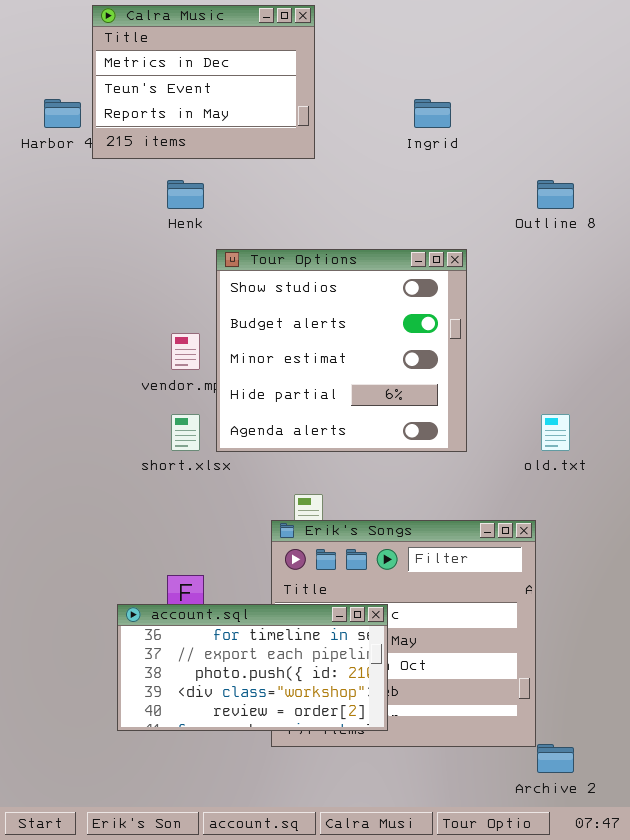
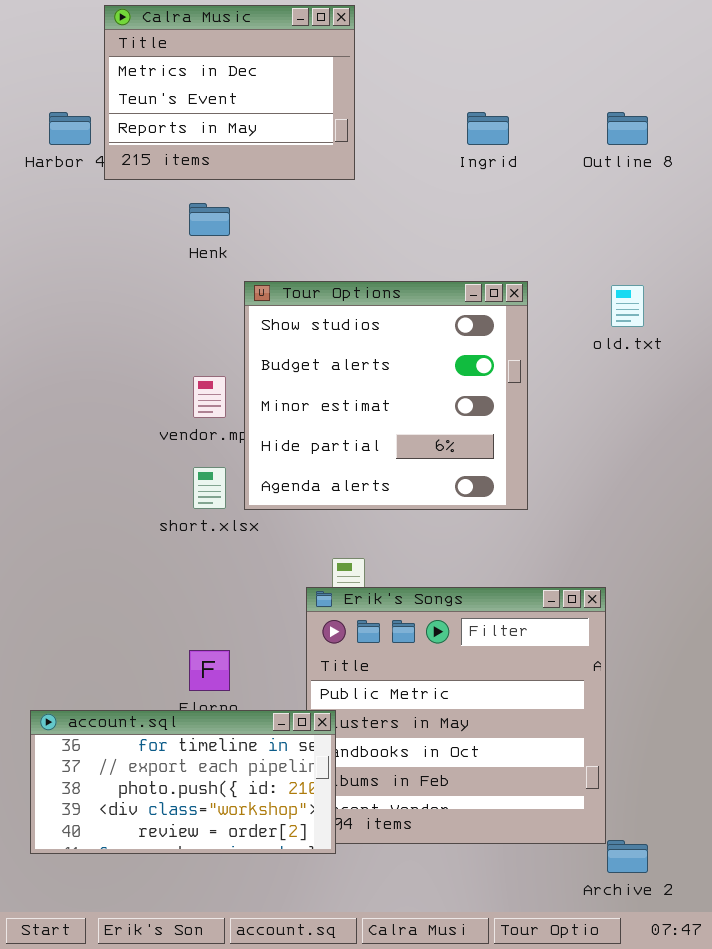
Outline 8: [537,180,574,209] -> [607,112,648,145], moved
old.txt: [541,414,570,451] -> [611,285,644,327], moved
account.sql: [117,604,388,731] -> [30,710,336,854], moved

